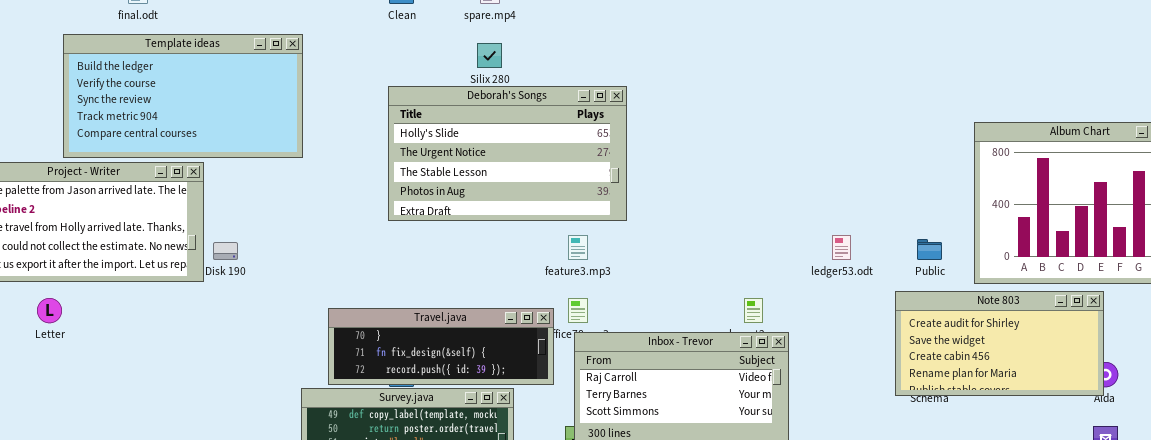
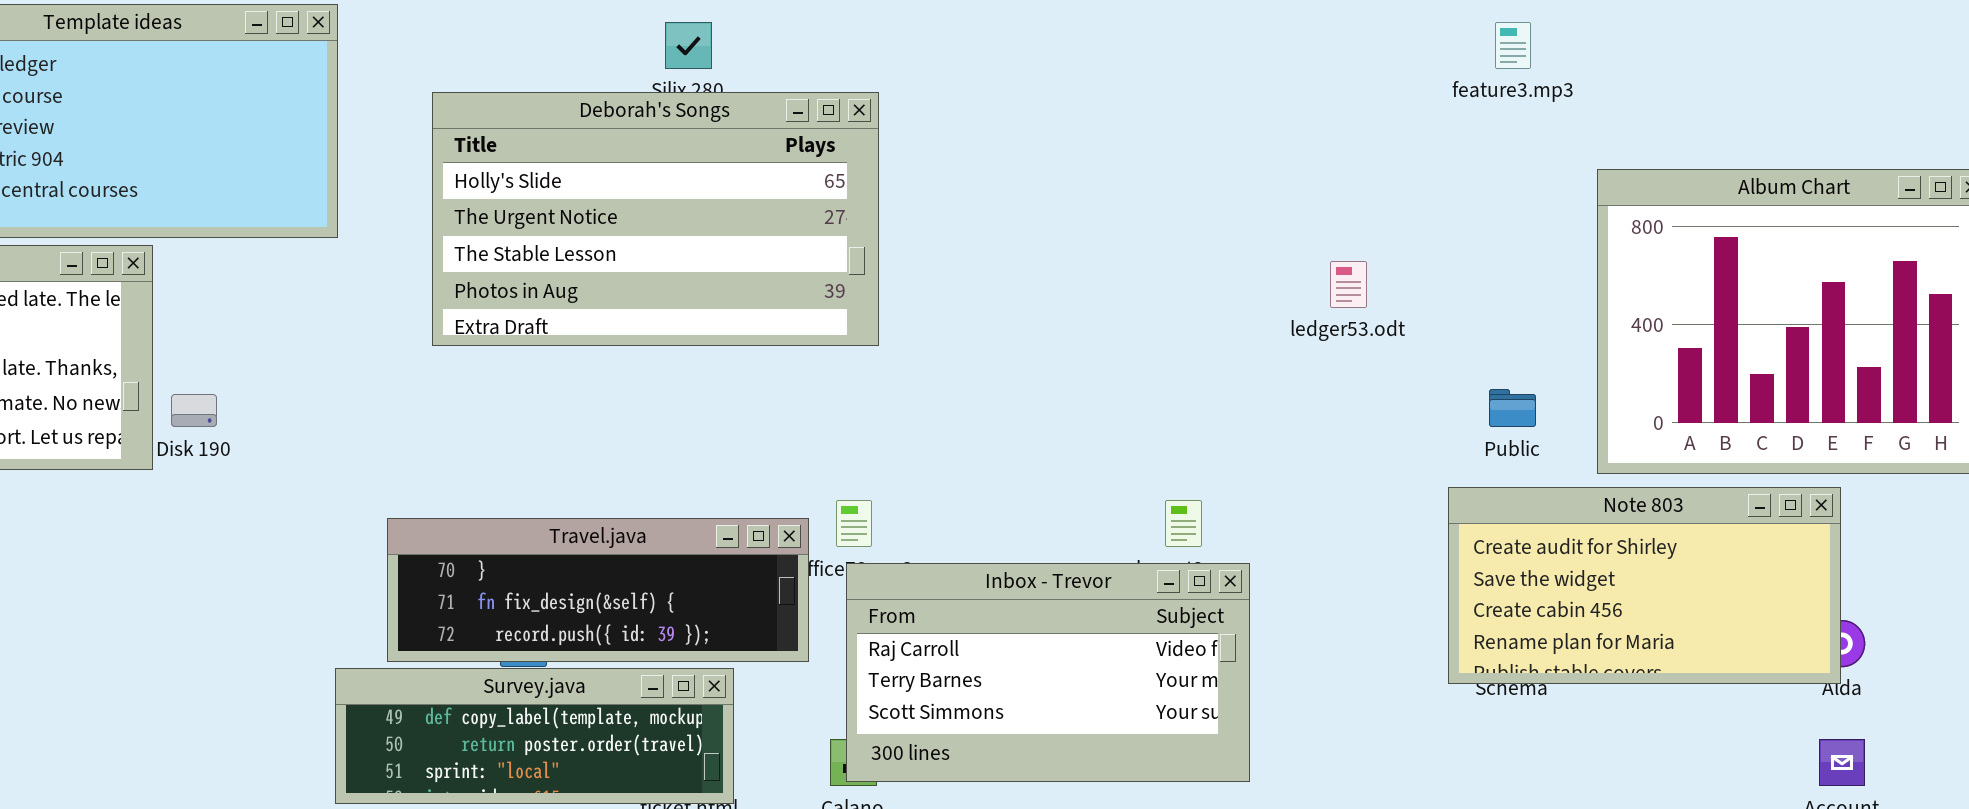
Deborah's Songs: [388,86,627,221] -> [432,92,879,346], moved
feature3.mp3: [568,235,588,260] -> [1495,22,1531,69], moved
ledger53.odt: [832,235,851,260] -> [1330,261,1367,308], moved

